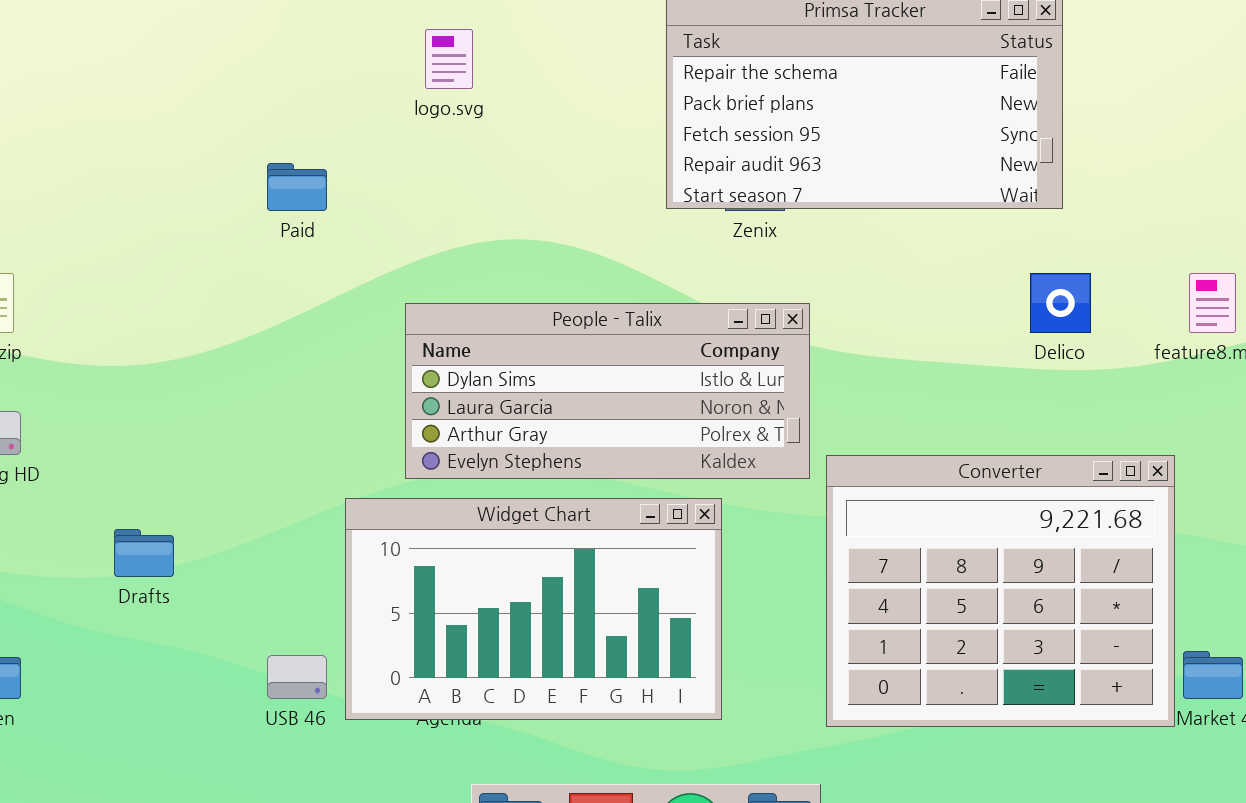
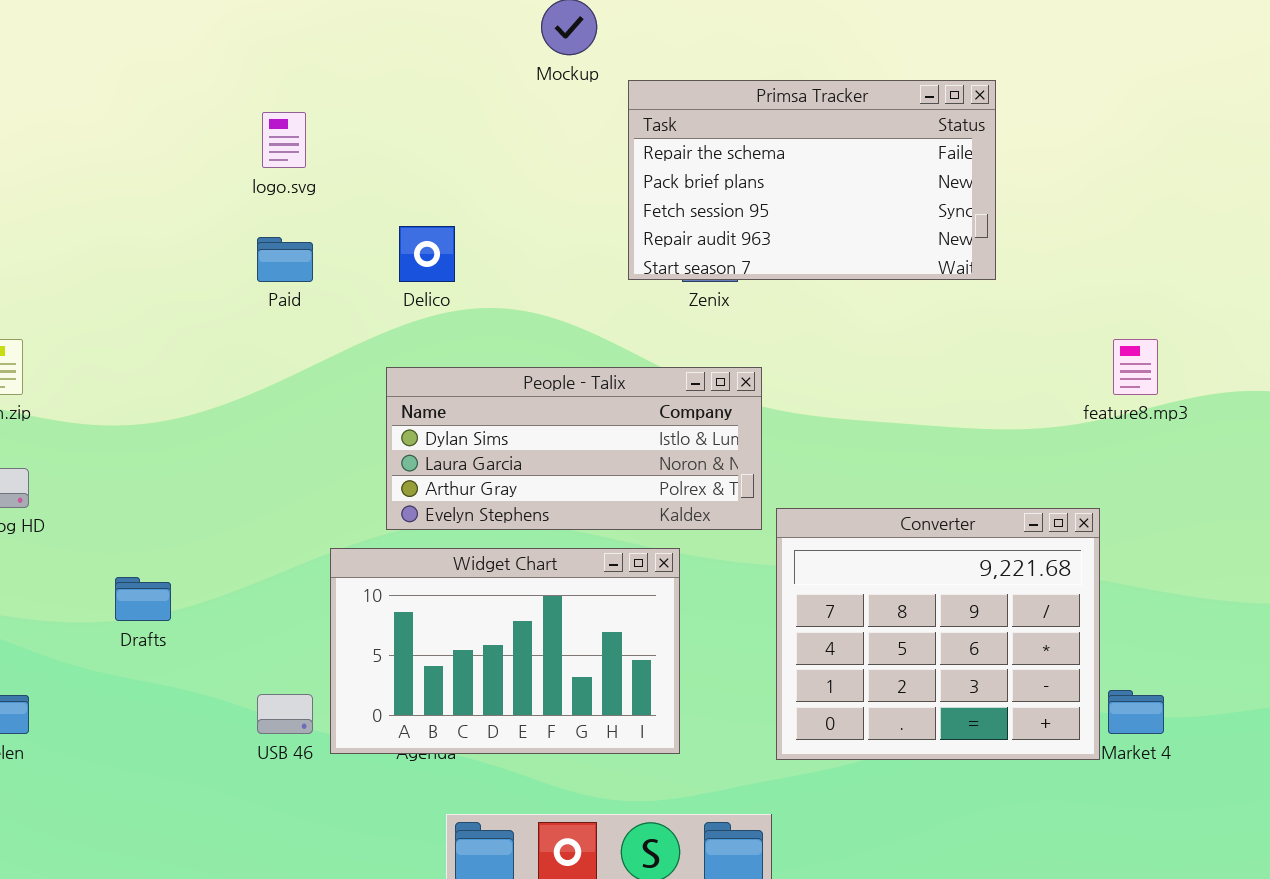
logo.svg: [425,29,473,89] -> [262,112,306,168], moved
Delico: [1030,273,1091,333] -> [399,226,455,282], moved

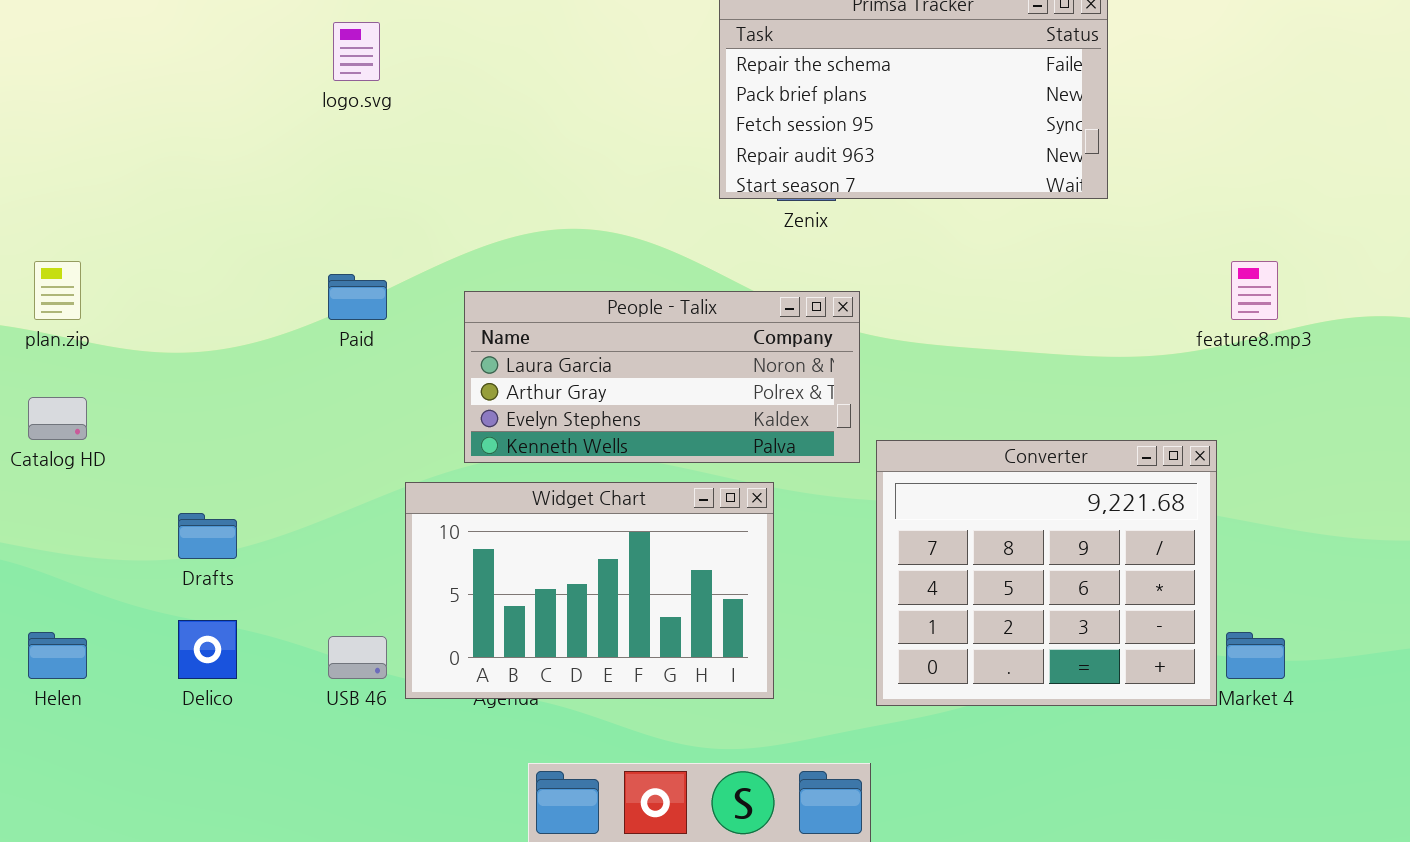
Delico: [399,226,455,282] -> [178,620,237,679], moved
Paid: [257,237,313,282] -> [328,274,387,320], moved
People - Talix: [386,367,762,530] -> [464,291,860,463], scrolled down 1 row

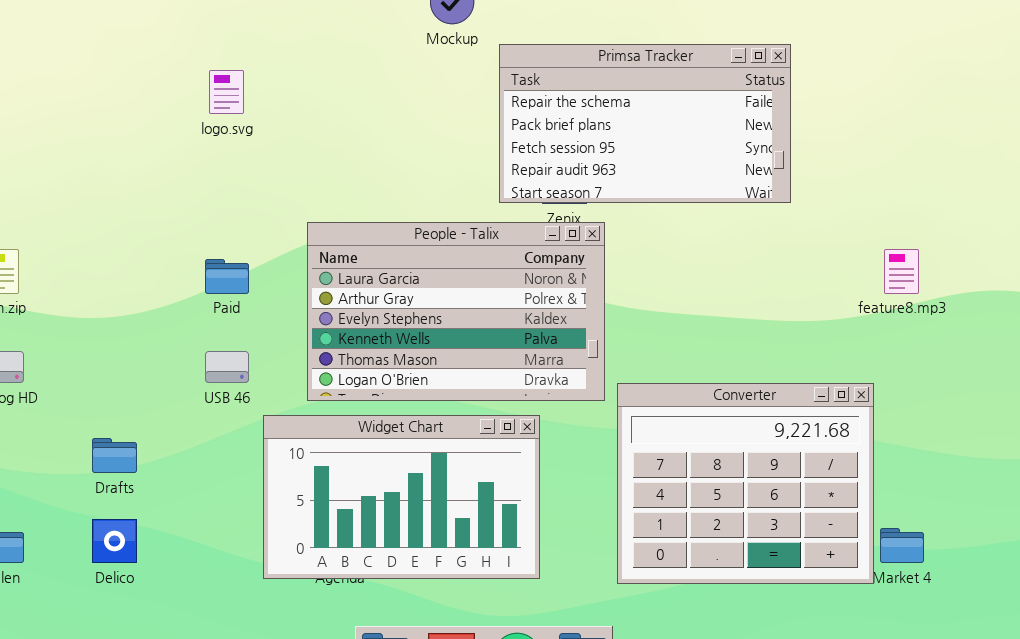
People - Talix: [464,291,860,463] -> [307,222,605,401], resized
USB 46: [328,636,387,679] -> [205,351,249,383], moved

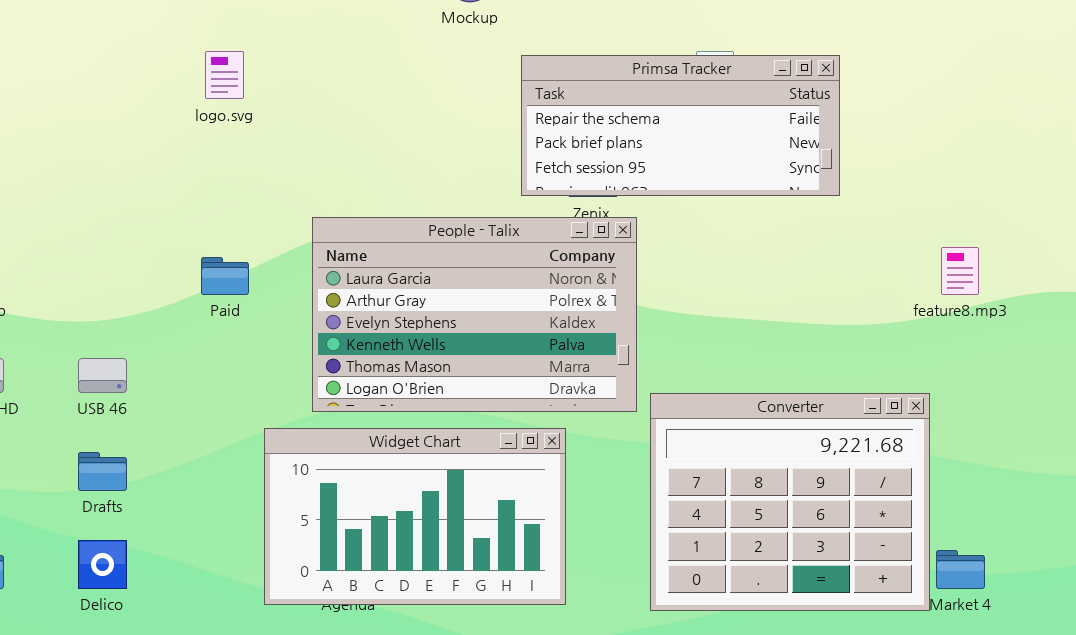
Primsa Tracker: [499,44,791,203] -> [521,55,840,196], resized
USB 46: [205,351,249,383] -> [78,358,127,393], moved

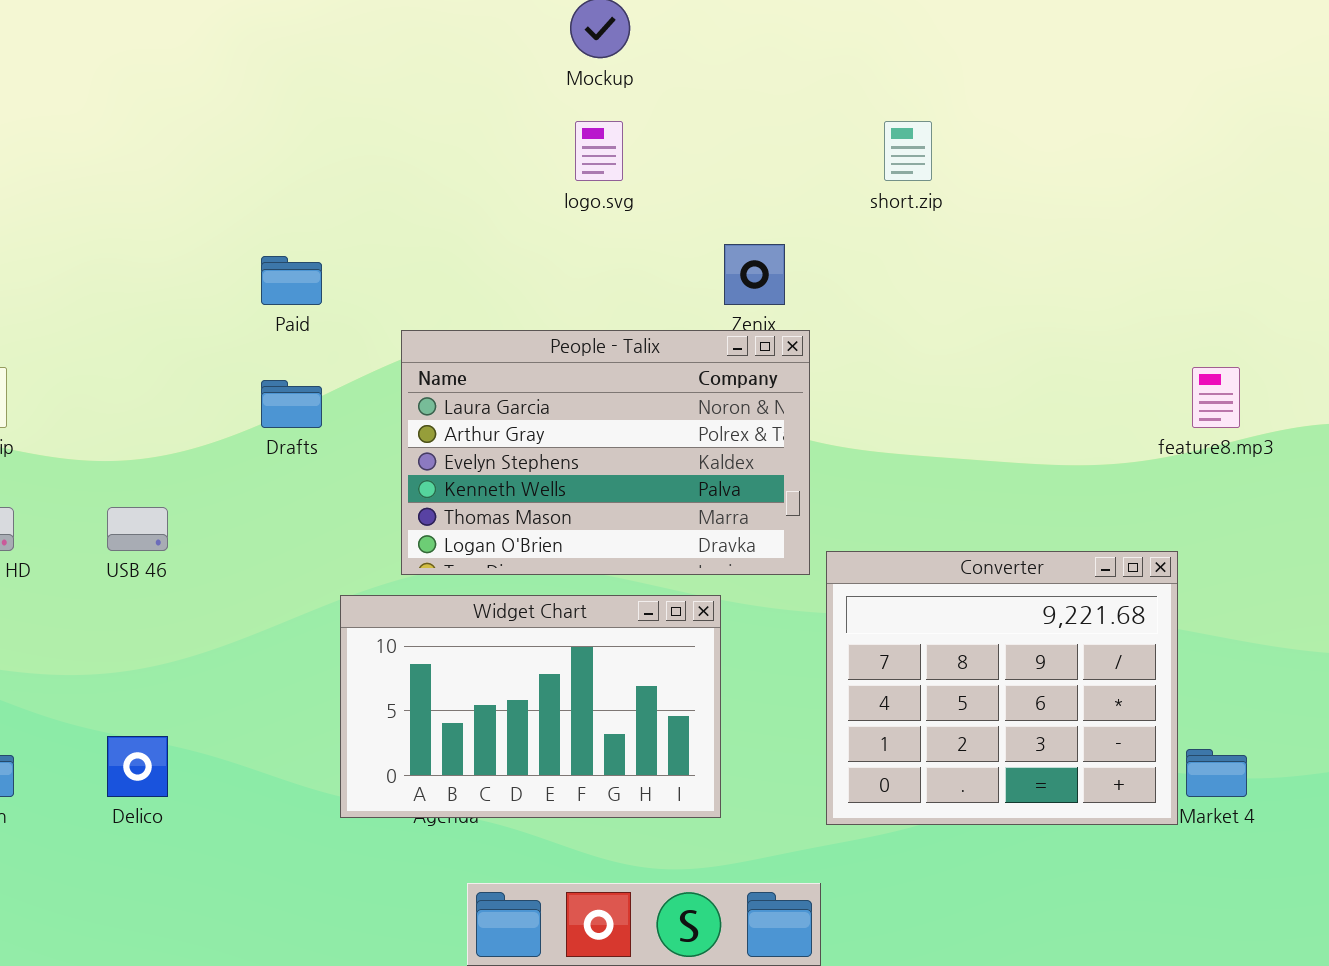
logo.svg: [205,51,244,99] -> [575,121,623,181], moved
Primsa Tracker: [521,55,840,196] -> none, closed
Paid: [201,257,249,295] -> [261,256,322,305], moved
Drafts: [78,452,127,491] -> [261,380,322,428], moved

